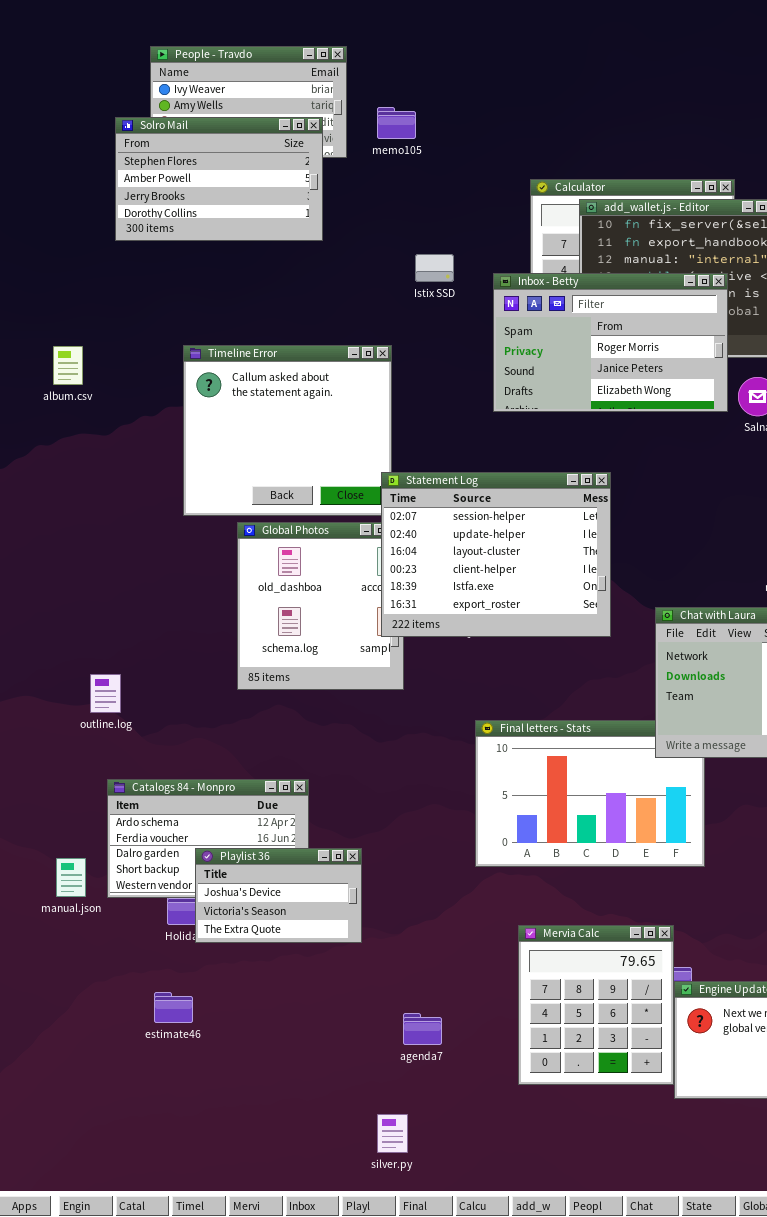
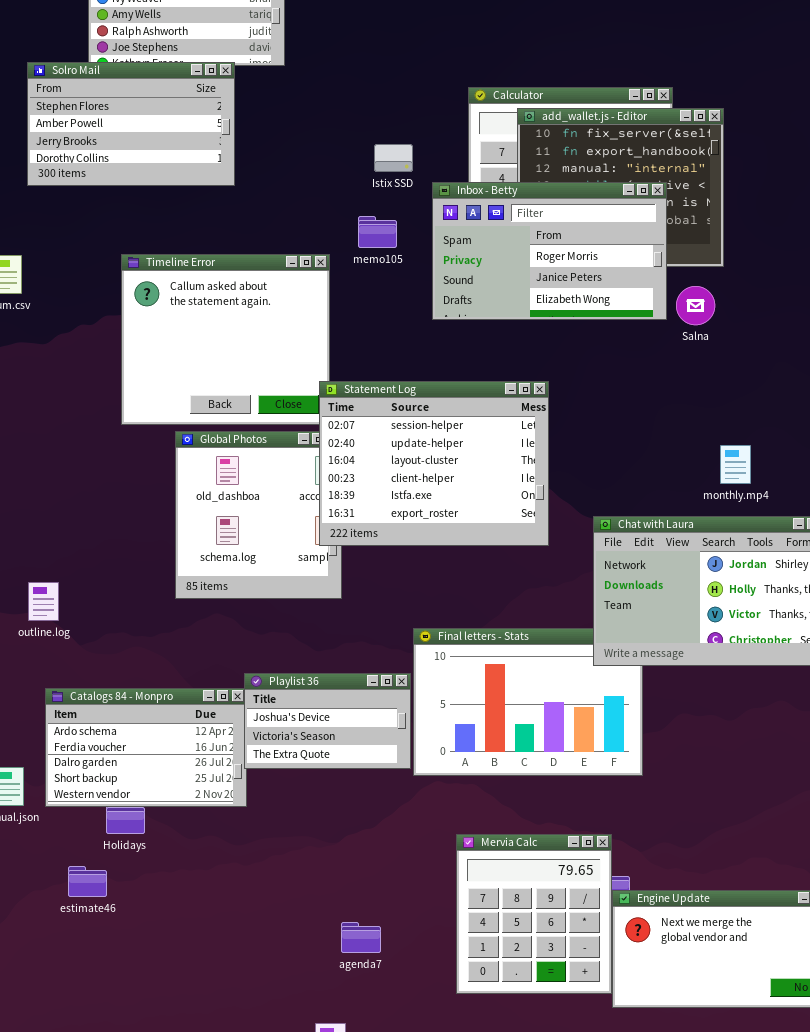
memo105: [377,107,416,139] -> [358,216,397,248], moved
Solro Mail: [115,117,323,241] -> [27,62,235,186], moved
Istix SSD: [415,254,454,282] -> [374,144,413,172], moved
Playlist 36: [195,848,362,943] -> [244,673,411,769], moved
estimate46: [154,992,193,1023] -> [68,866,107,897], moved

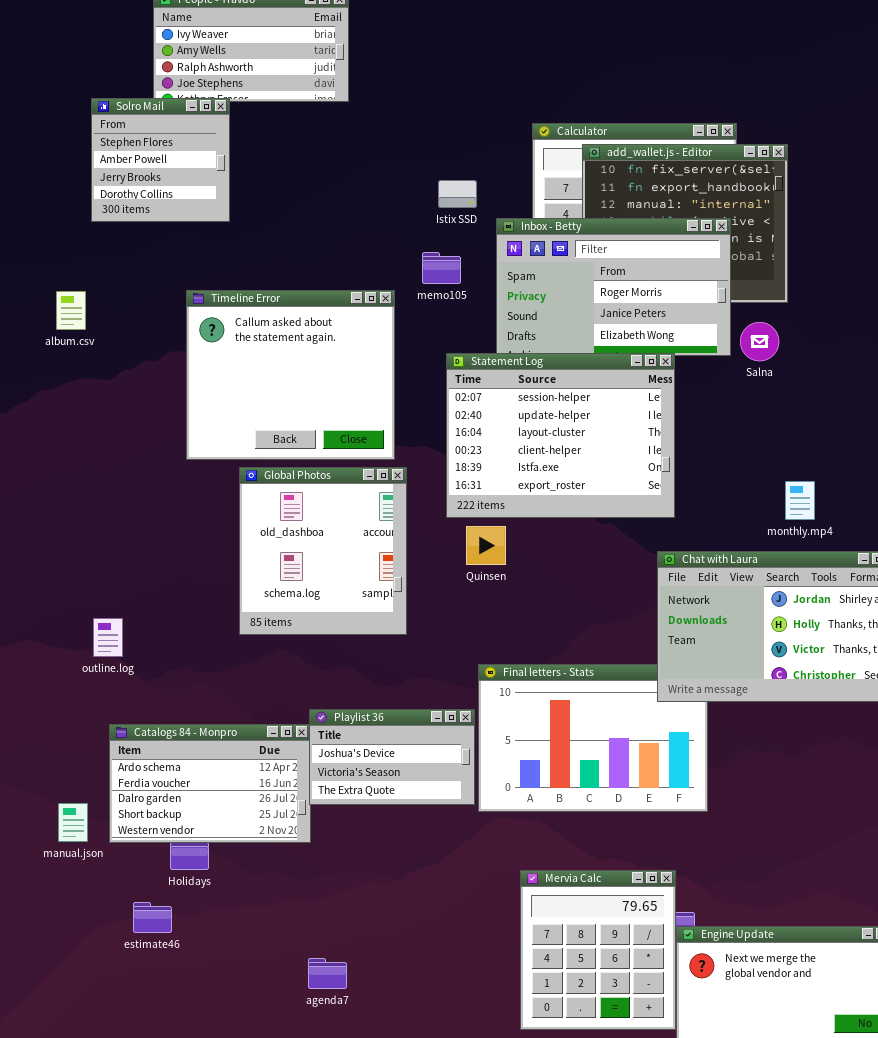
Solro Mail: [27,62,235,186] -> [91,98,230,222], resized
Statement Log: [319,381,549,546] -> [446,353,675,518], moved
agenda7: [341,922,381,953] -> [308,958,347,989], moved

